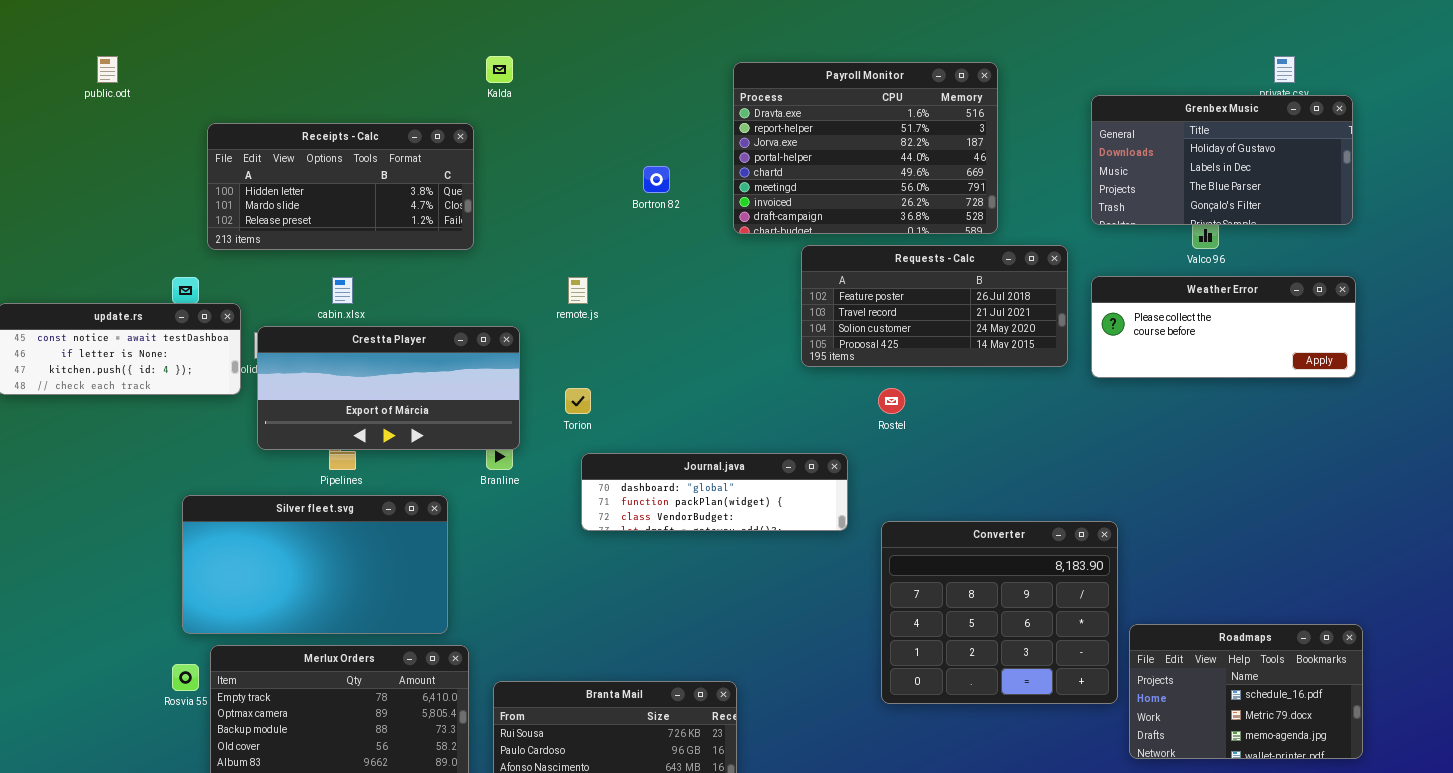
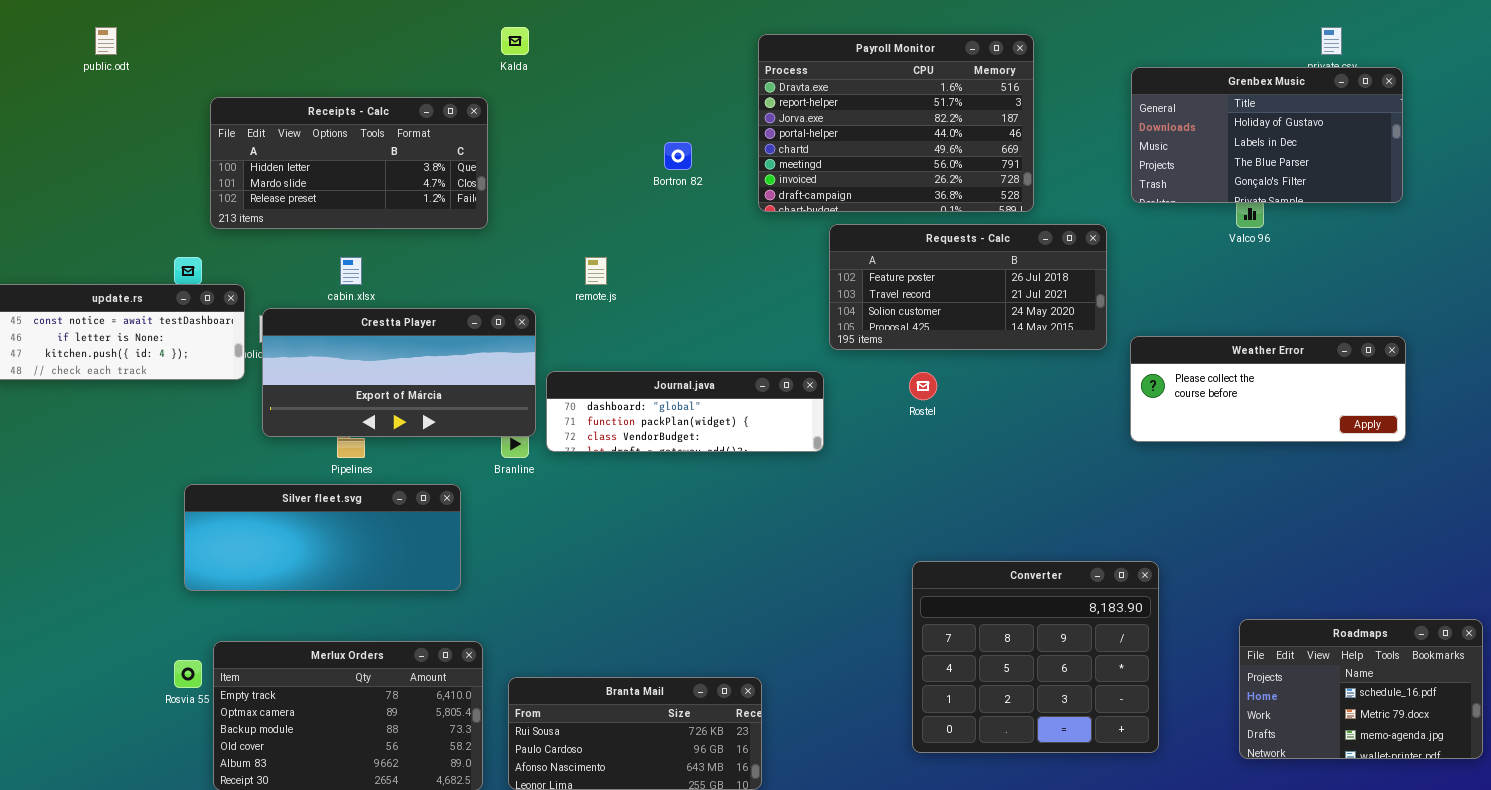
Weather Error: [1091,276,1356,378] -> [1130,336,1406,442], moved
Journal.java: [581,453,848,531] -> [546,371,824,452], moved
Silver fleet.svg: [182,495,448,634] -> [184,484,461,591], resized
Converter: [881,521,1118,704] -> [912,561,1159,753], moved
Roadmaps: [1129,624,1363,759] -> [1239,619,1483,759], moved

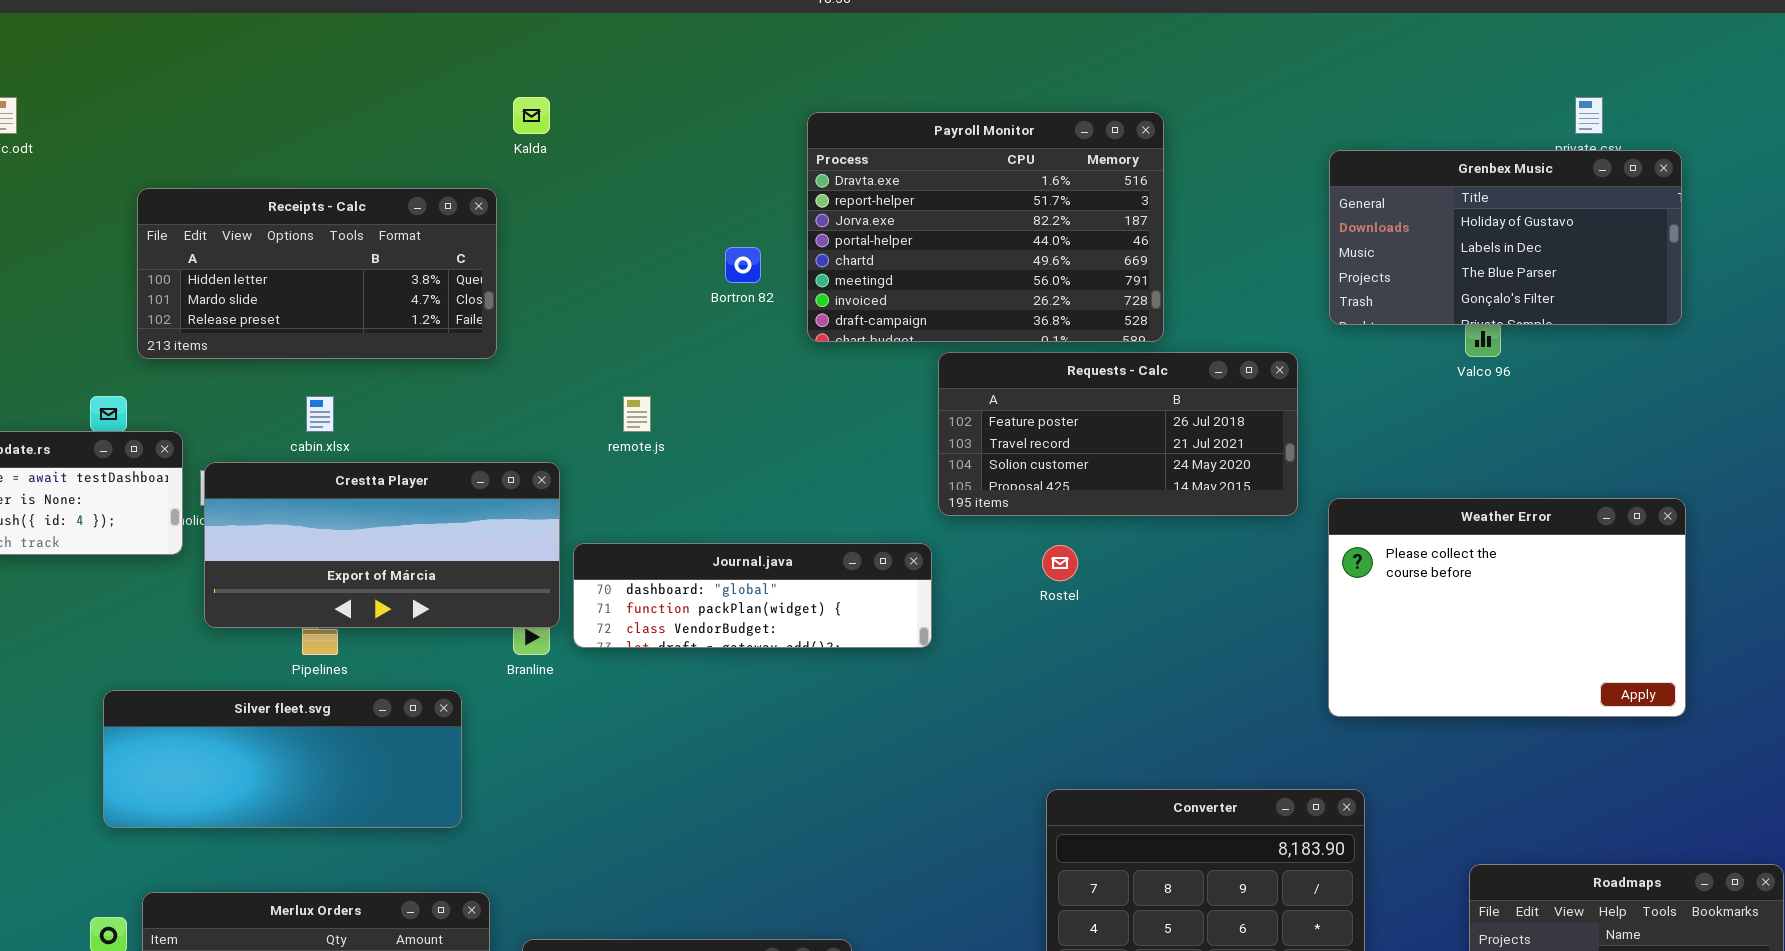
Payroll Monitor: [758,34,1034,212] -> [807,112,1164,342], moved
Weather Error: [1130,336,1406,442] -> [1328,498,1686,717], resized

